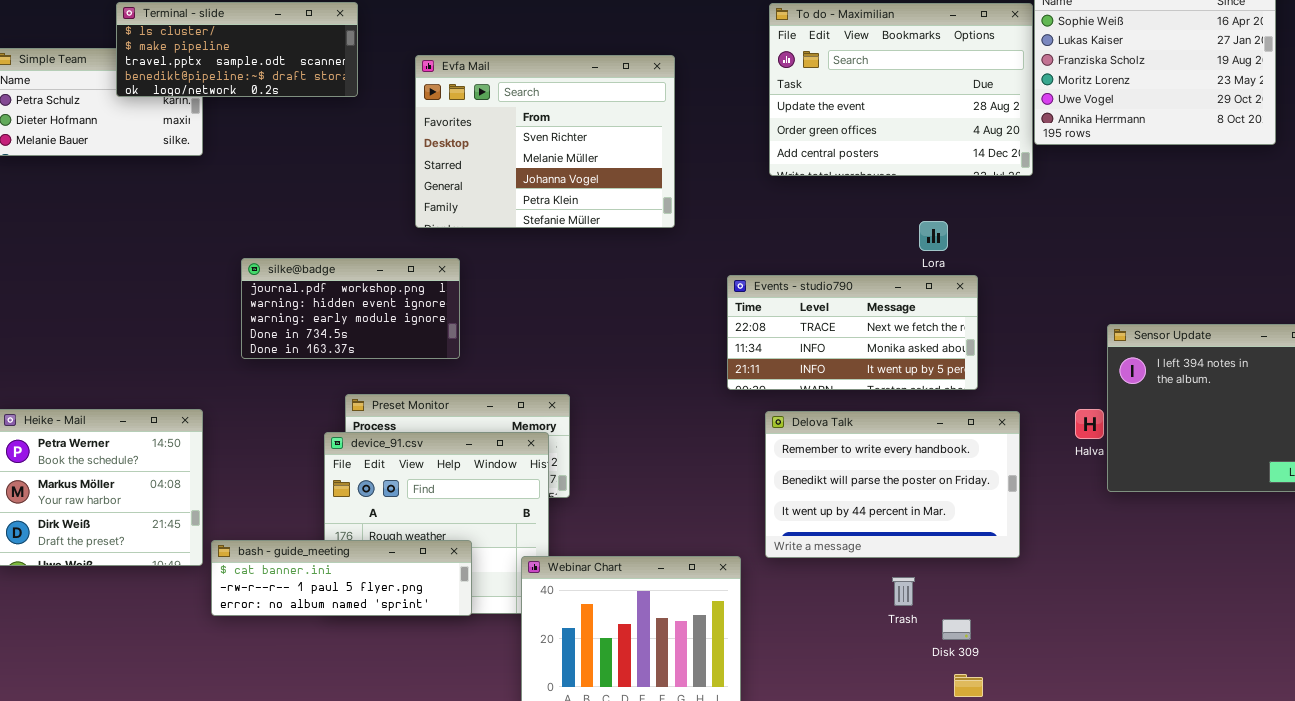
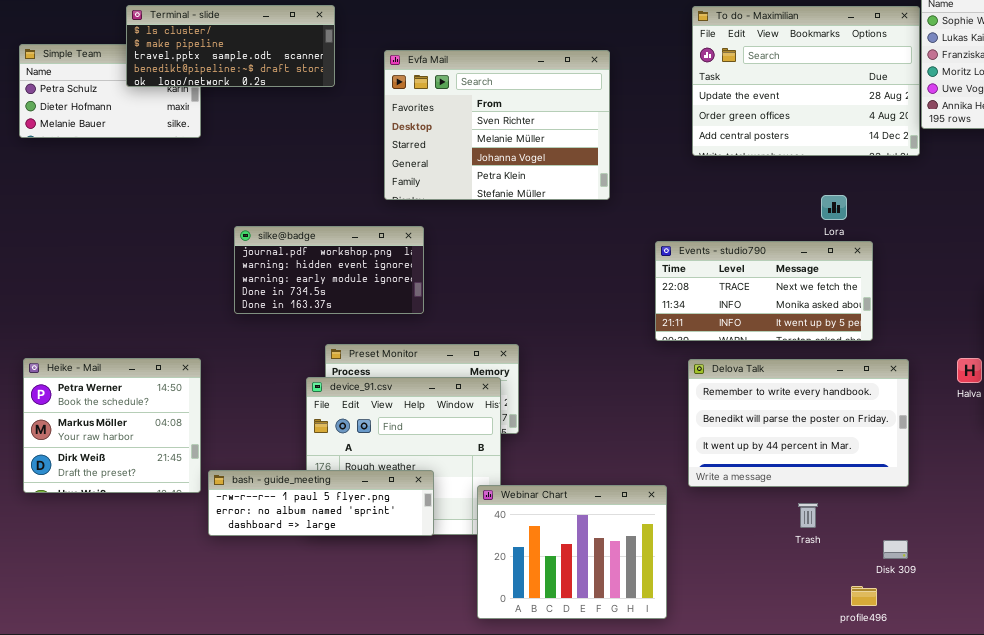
bash - guide_meeting: [211,540,472,616] -> [208,470,434,536], scrolled down 1 row
Disk 309: [942,619,971,640] -> [883,540,908,559], moved

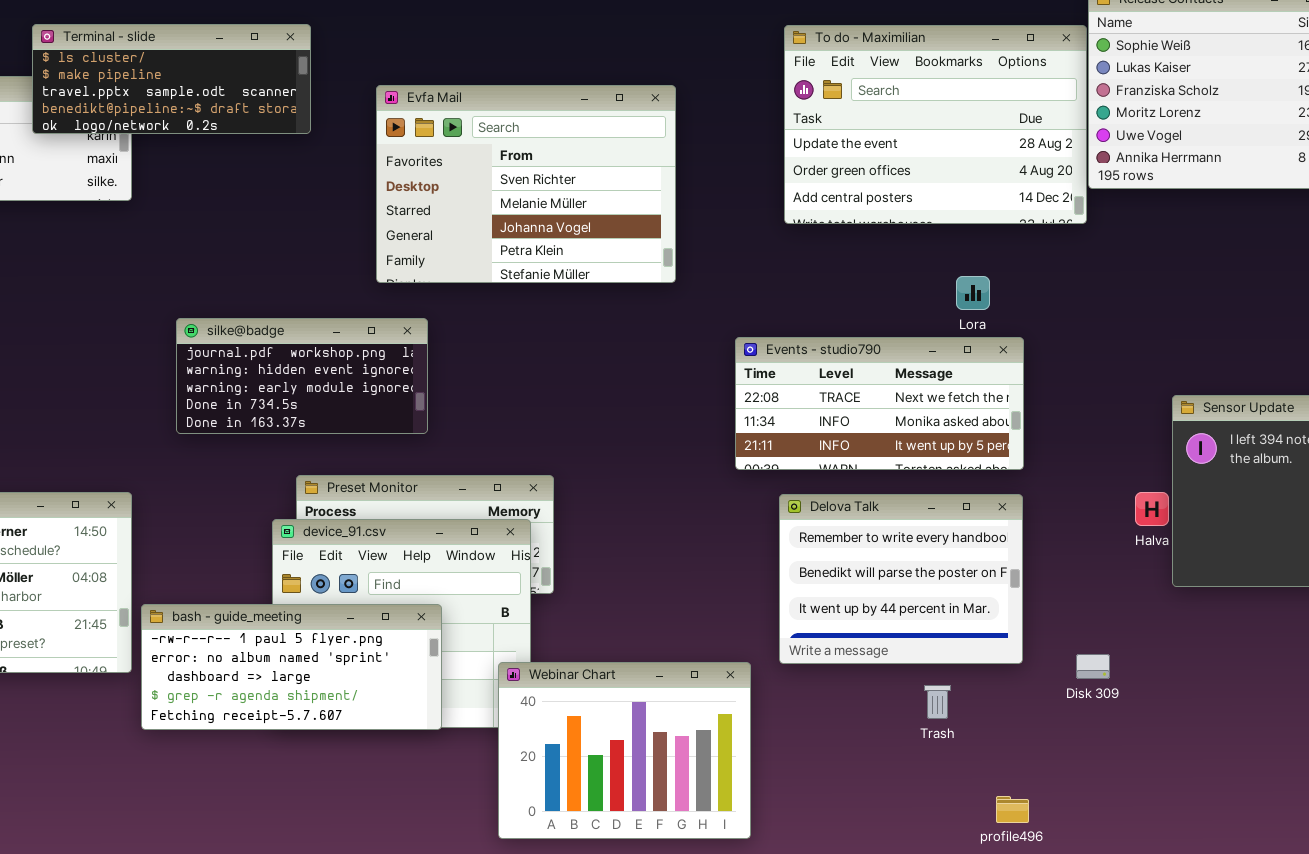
Delova Talk: [688,359,909,487] -> [779,494,1023,664], resized
bash - guide_meeting: [208,470,434,536] -> [141,604,442,730], resized
Disk 309: [883,540,908,559] -> [1076,654,1110,679], moved

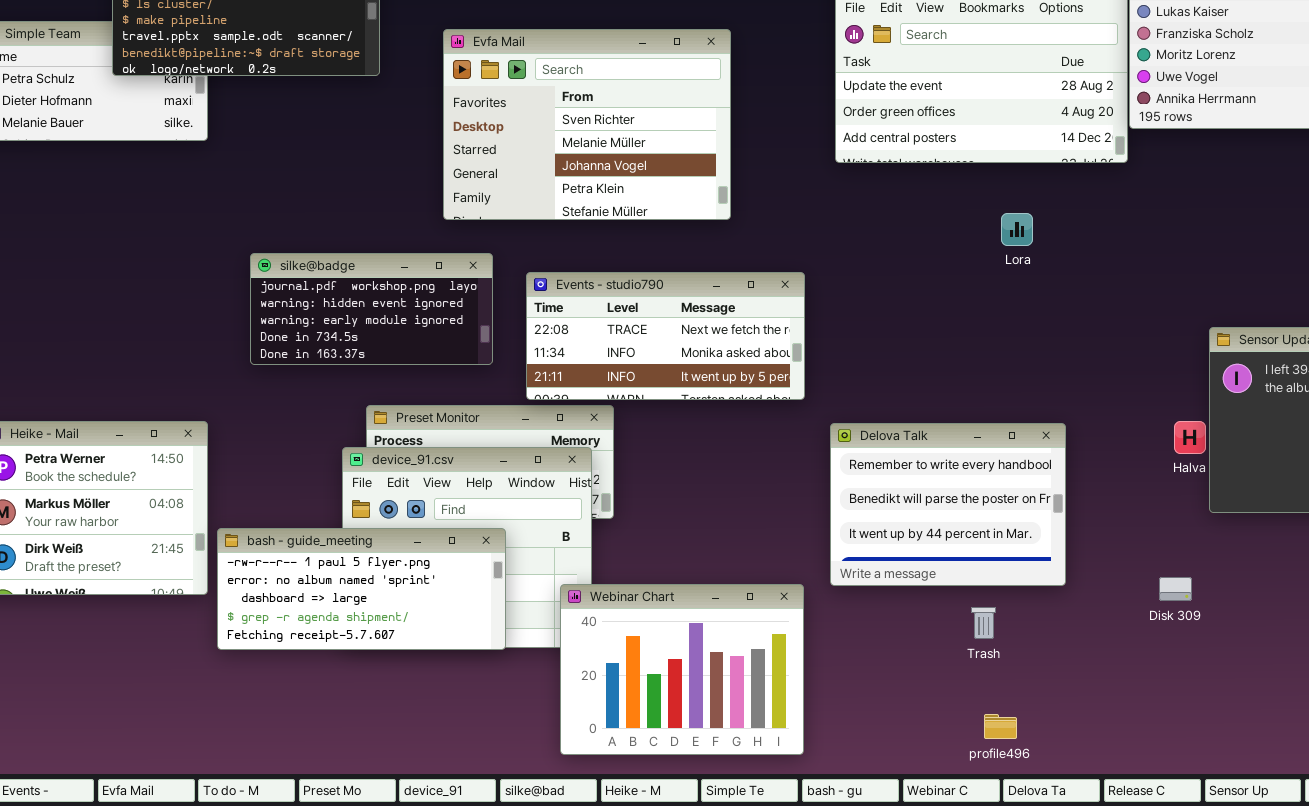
Events - studio790: [735,337,1024,470] -> [526,272,805,400], moved
Disk 309: [1076,654,1110,679] -> [1159,577,1192,601], moved
profile496: [996,796,1029,823] -> [984,714,1017,739], moved

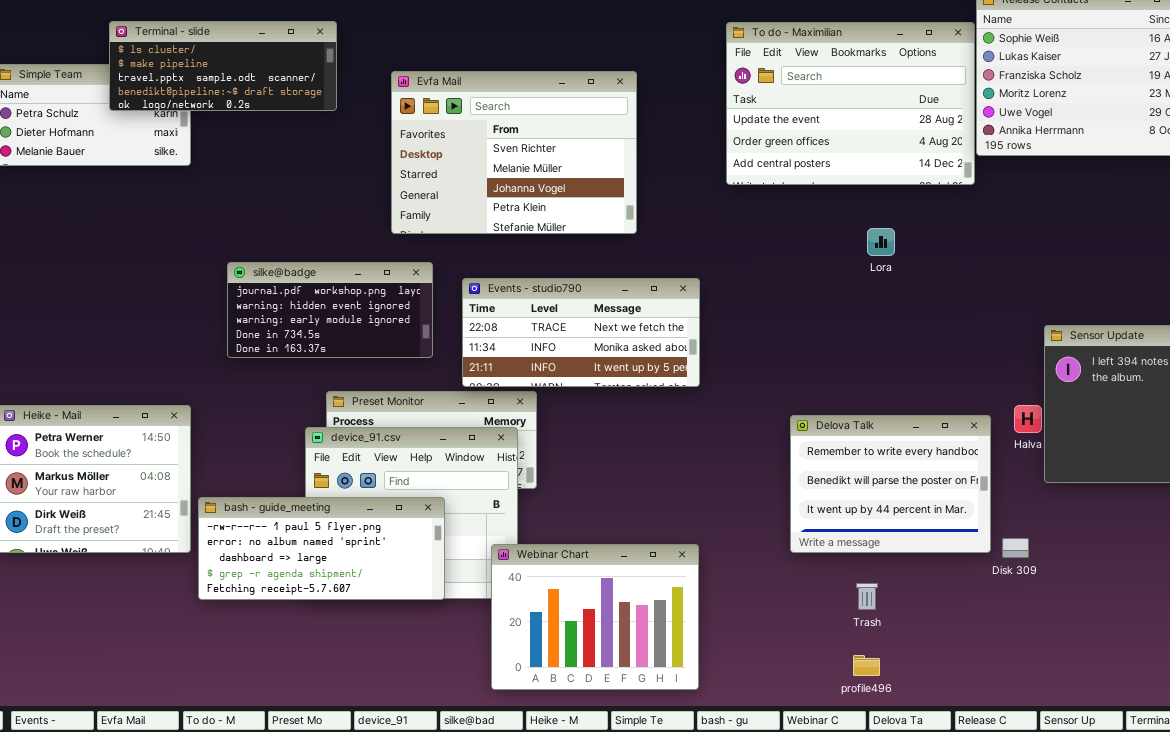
Delova Talk: [830,423,1066,586] -> [790,415,991,553], moved
Trash: [971,607,996,639] -> [856,583,878,610], moved

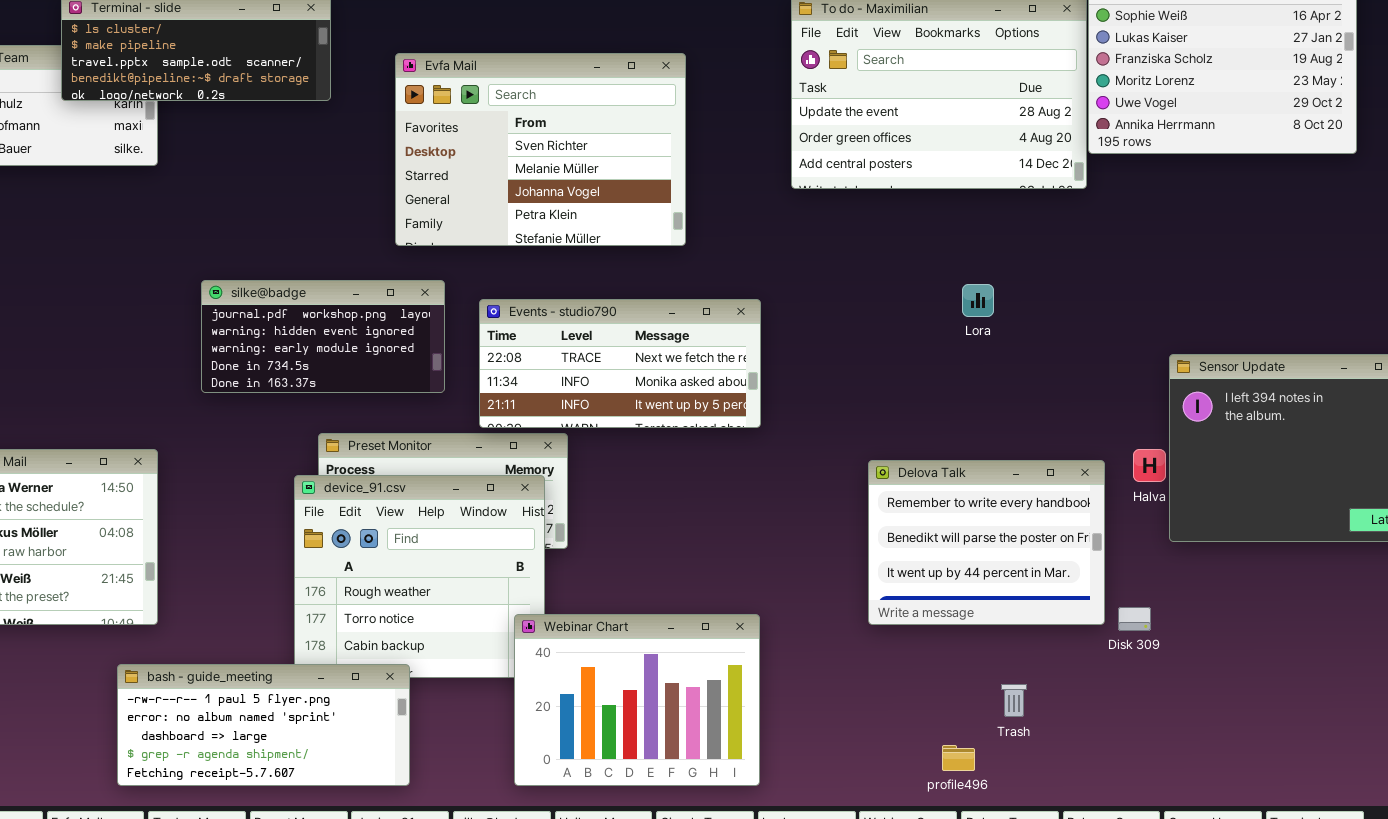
Lora: [867,228,895,256] -> [962,284,994,317], moved
bash - guide_meeting: [198,497,445,600] -> [117,664,410,786], moved
Trash: [856,583,878,610] -> [1001,684,1027,717], moved

